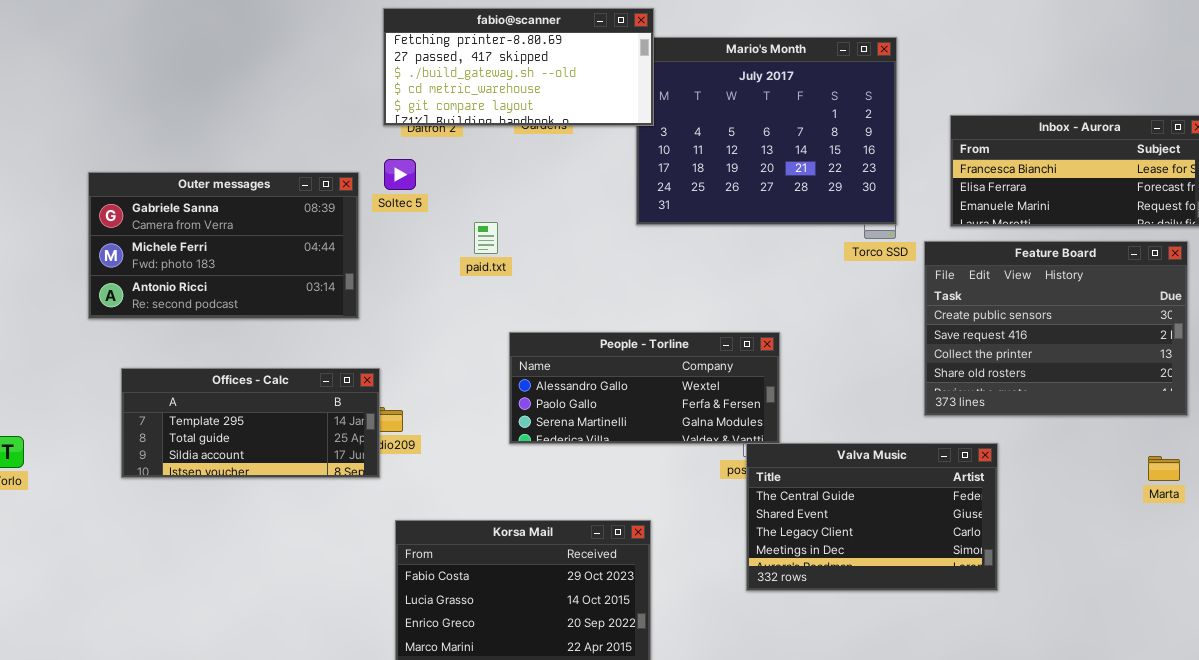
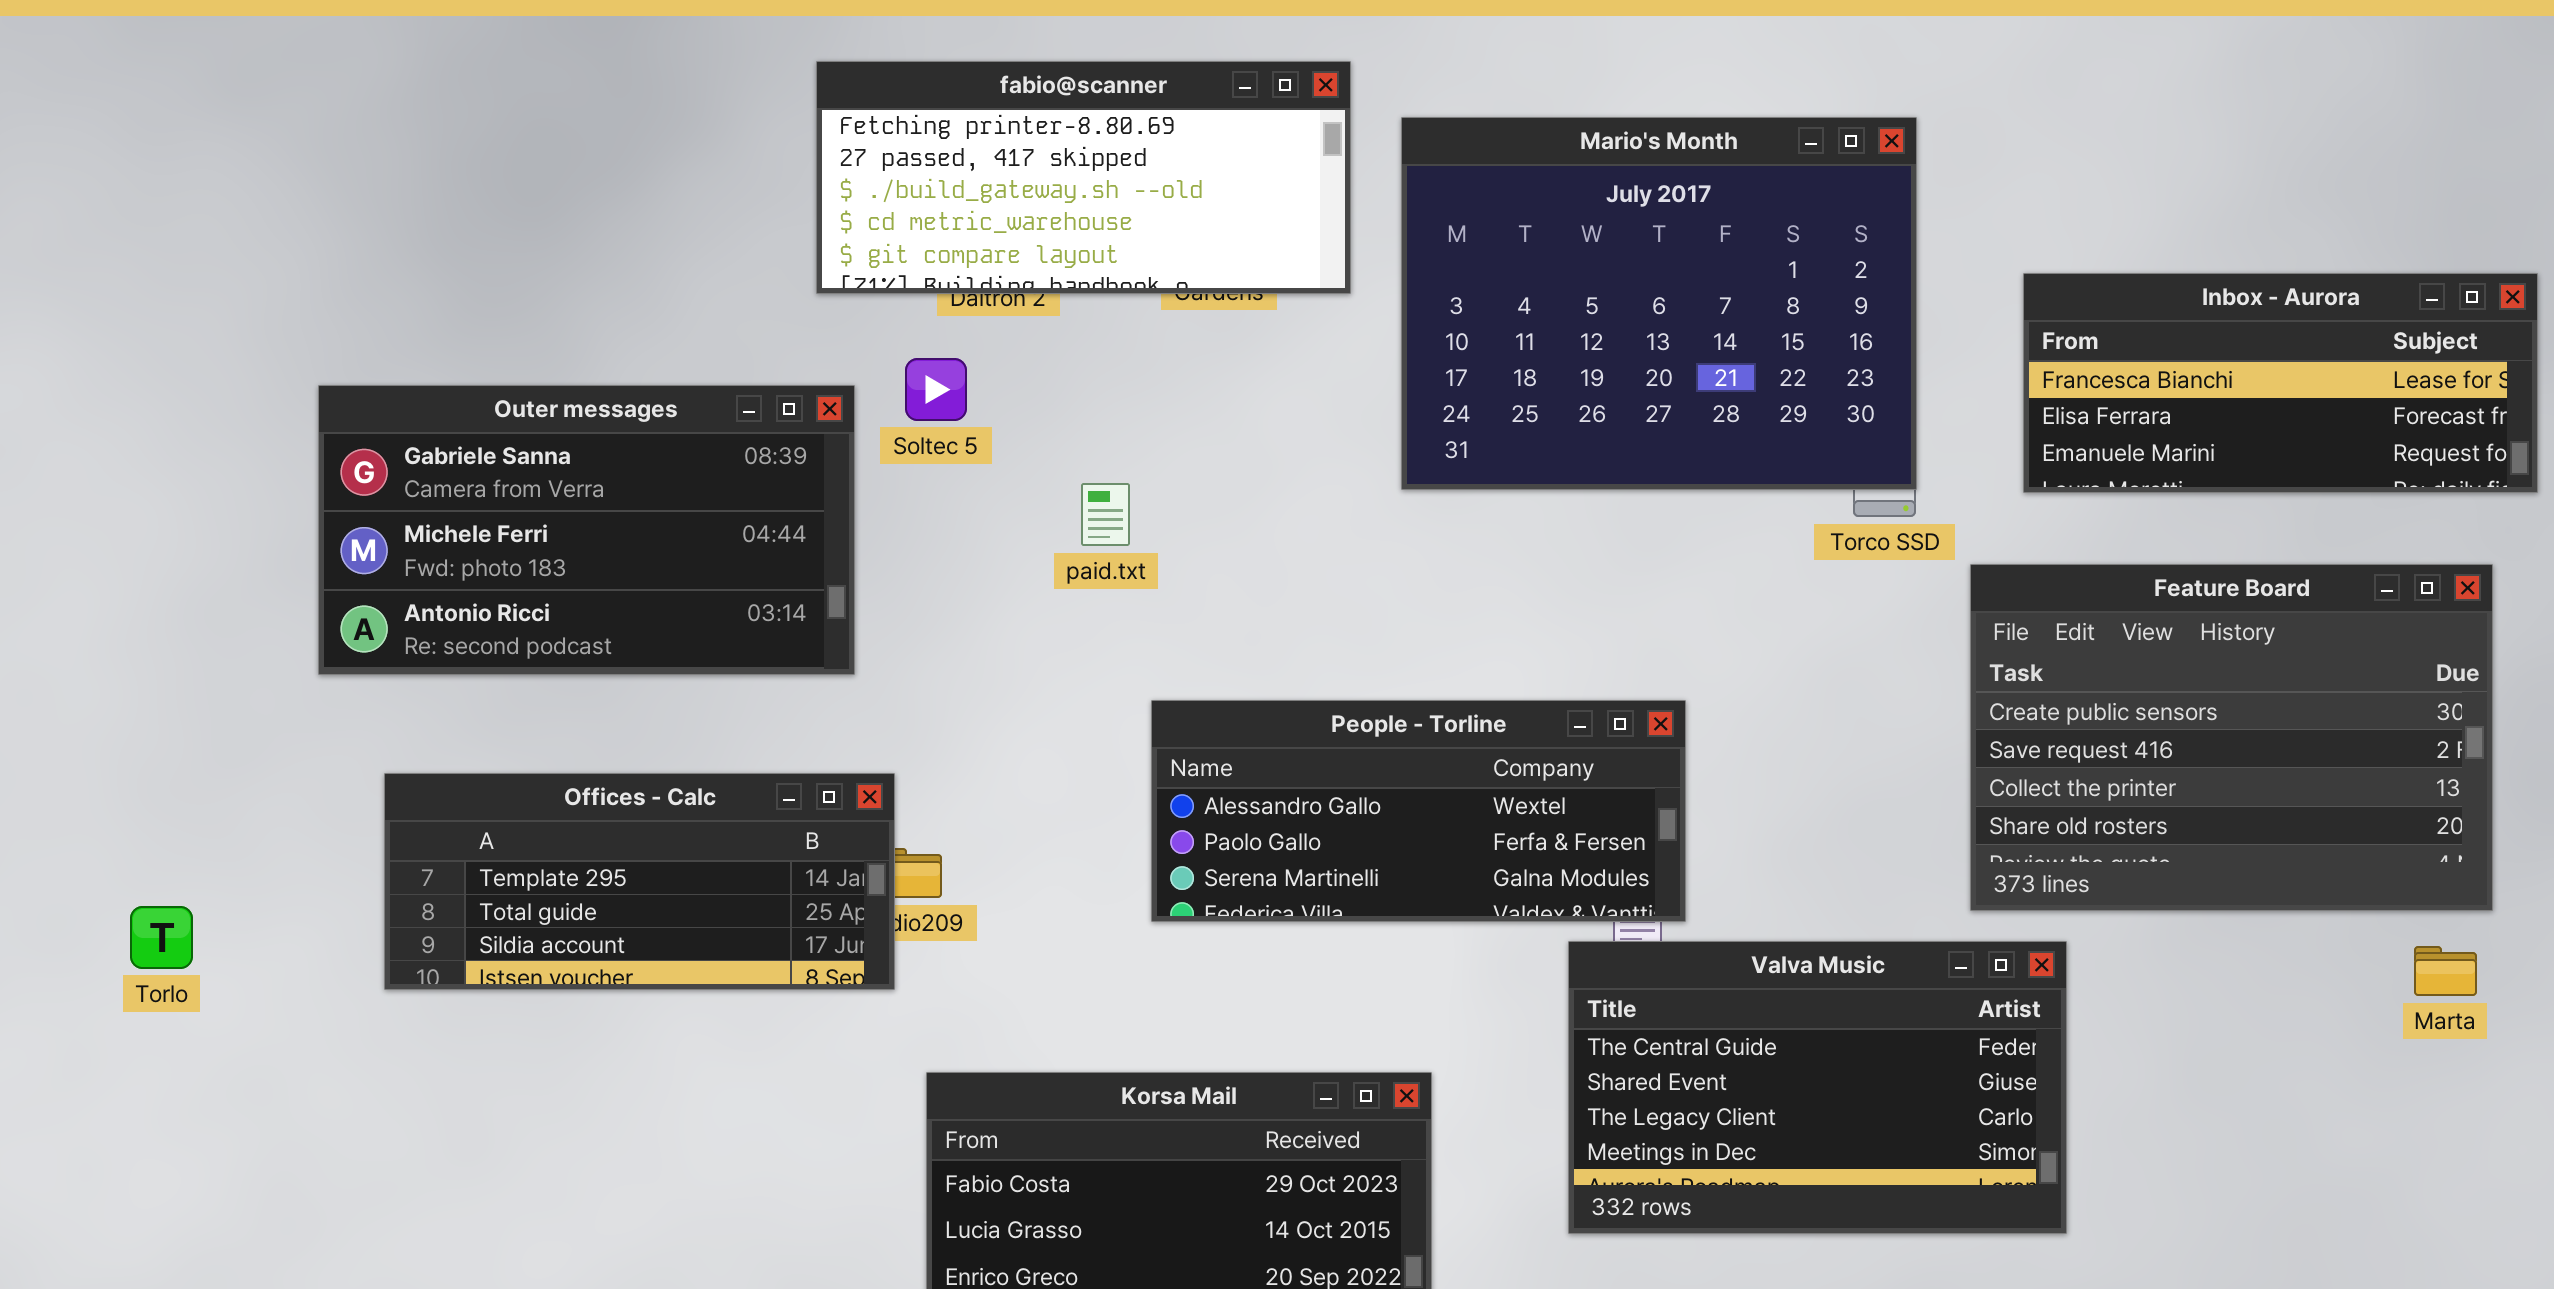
fabio@scanner: [383,8,654,126] -> [816,61,1351,294], moved
Feature Board: [924,241,1188,416] -> [1970,564,2493,911], moved
Valva Music: [746,443,998,591] -> [1568,941,2067,1234], moved

